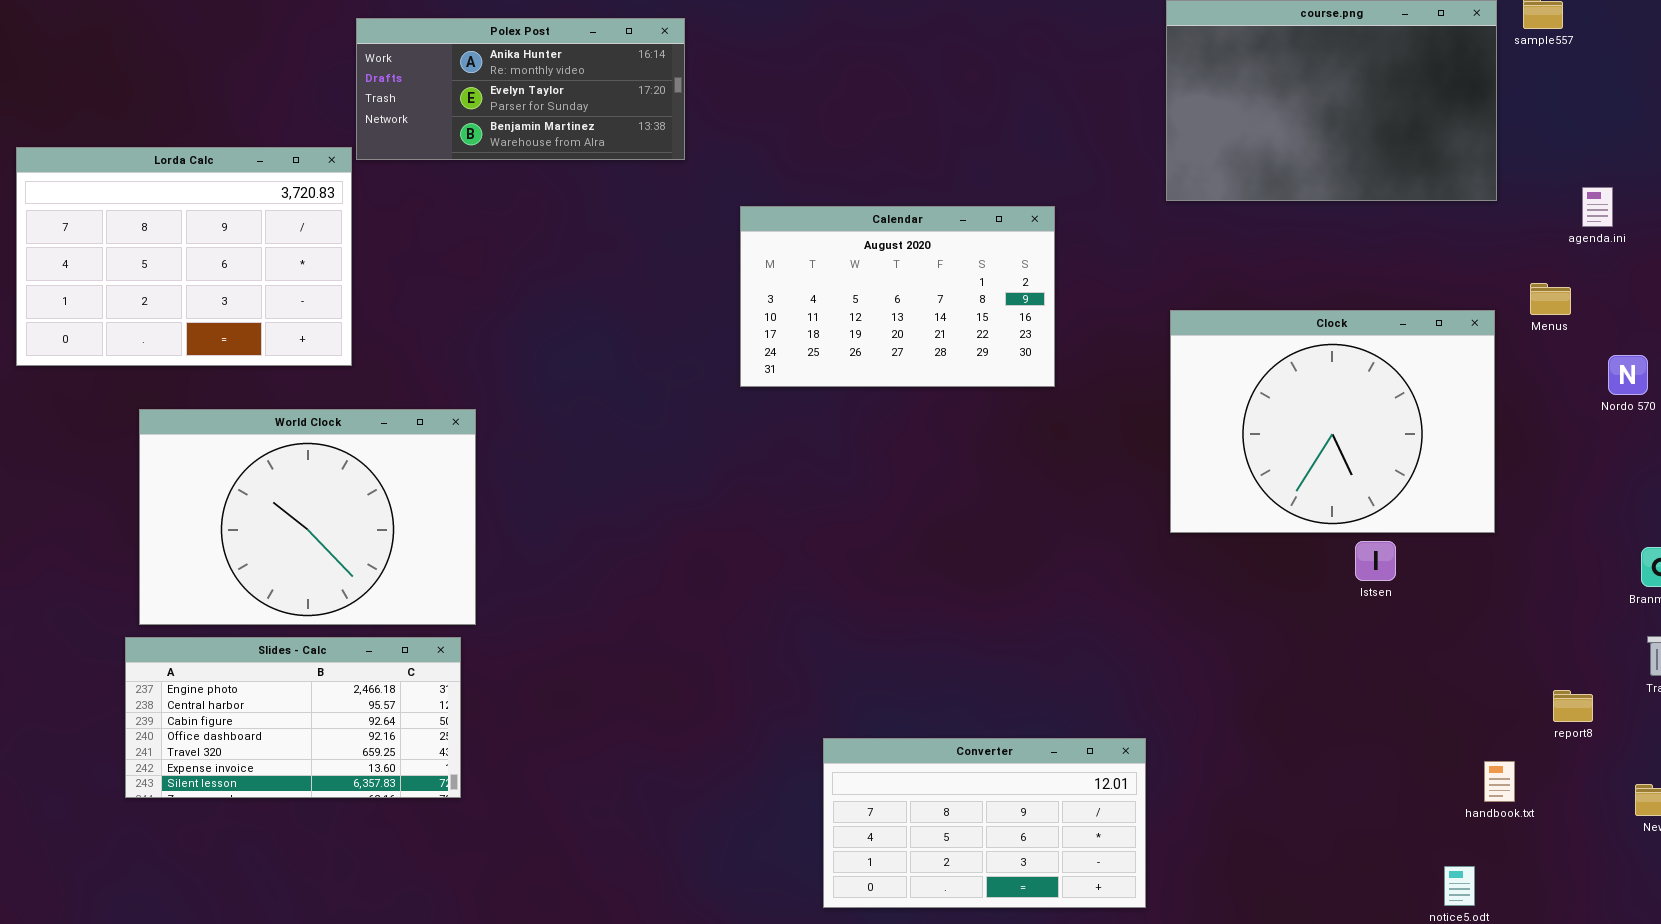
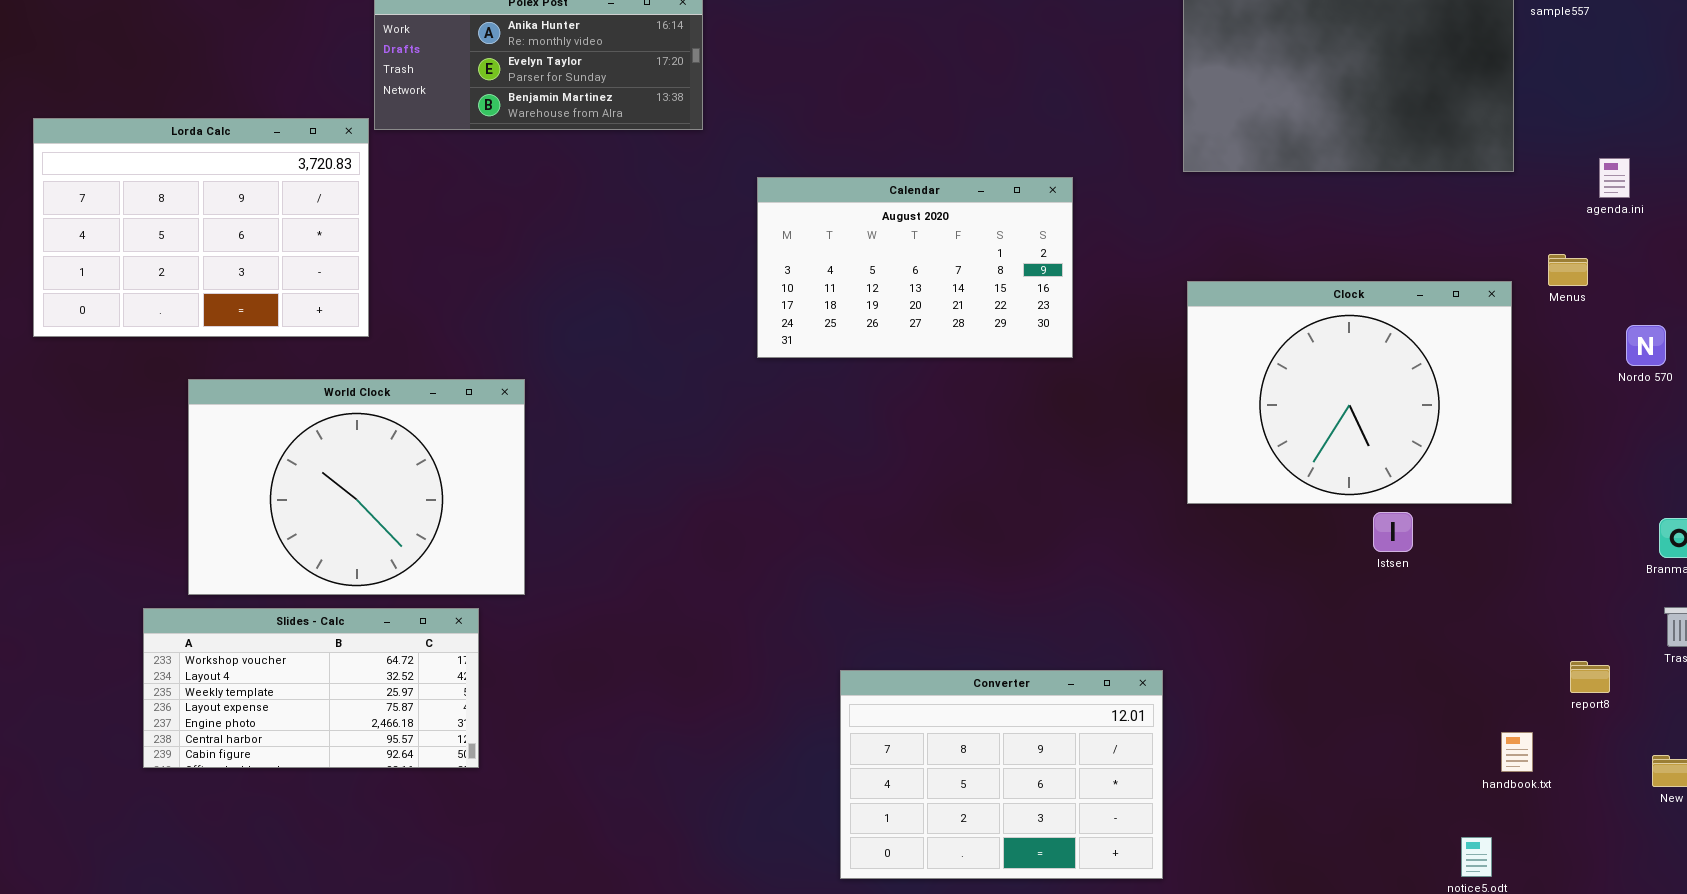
World Clock: [139,409,476,625] -> [188,379,525,595], moved
Slides - Calc: [125,637,461,798] -> [143,608,479,768], scrolled up 4 rows
Converter: [823,738,1146,908] -> [840,670,1163,879], resized

